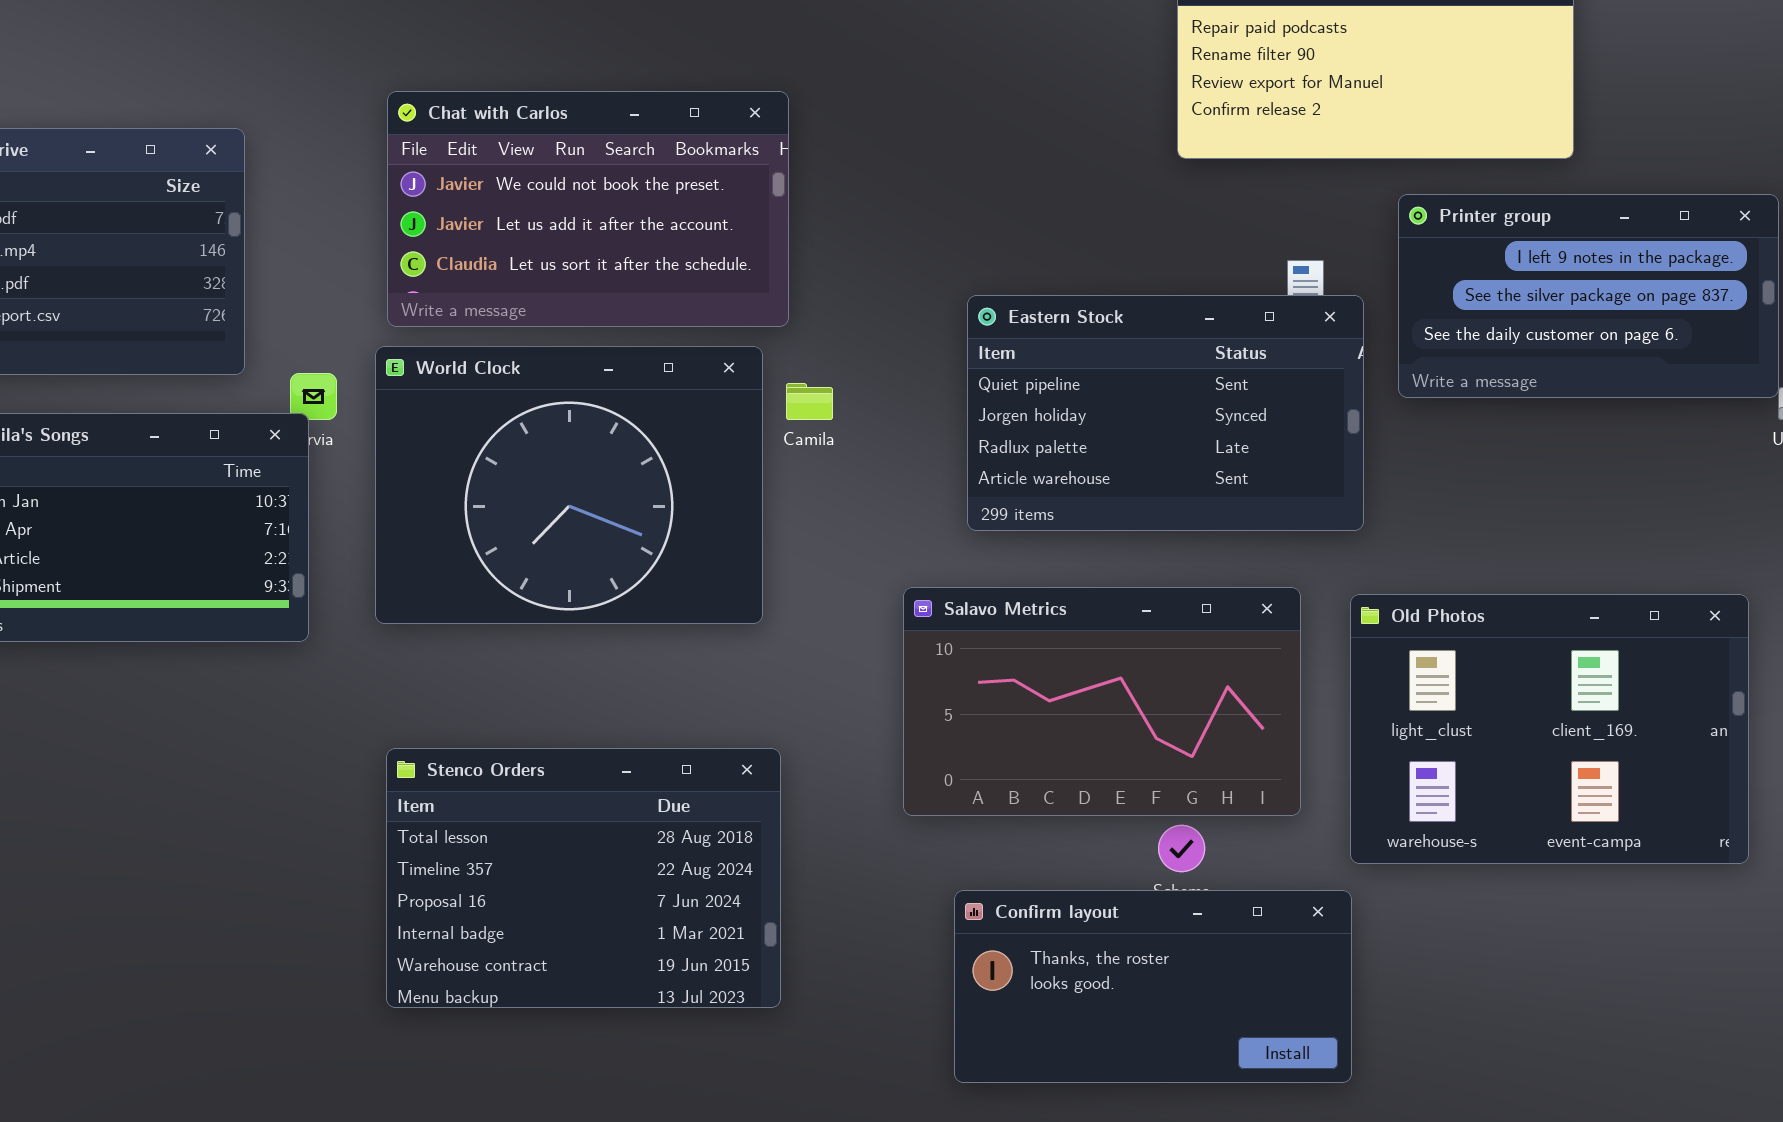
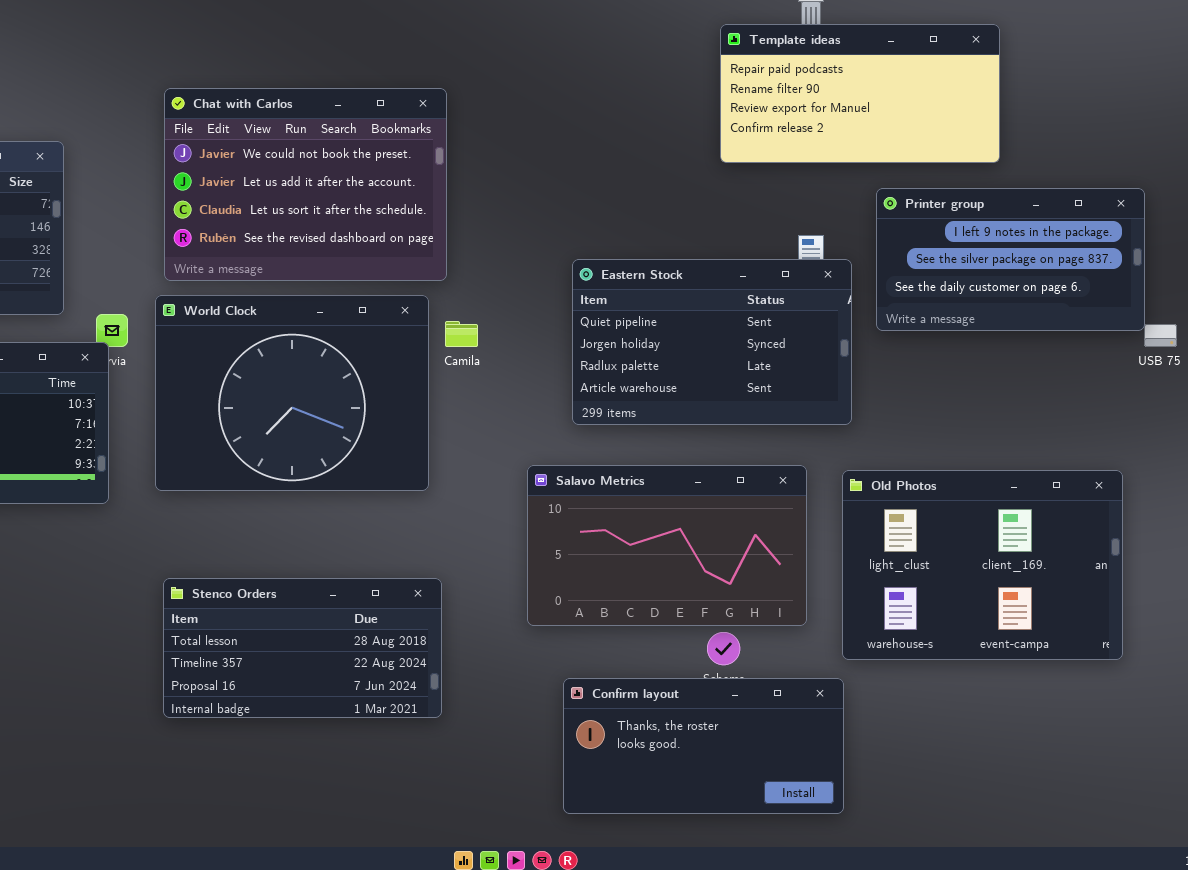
Chat with Carlos: [387,91,789,327] -> [164,88,447,281], resized
Stenco Orders: [386,748,781,1008] -> [163,578,442,718], resized

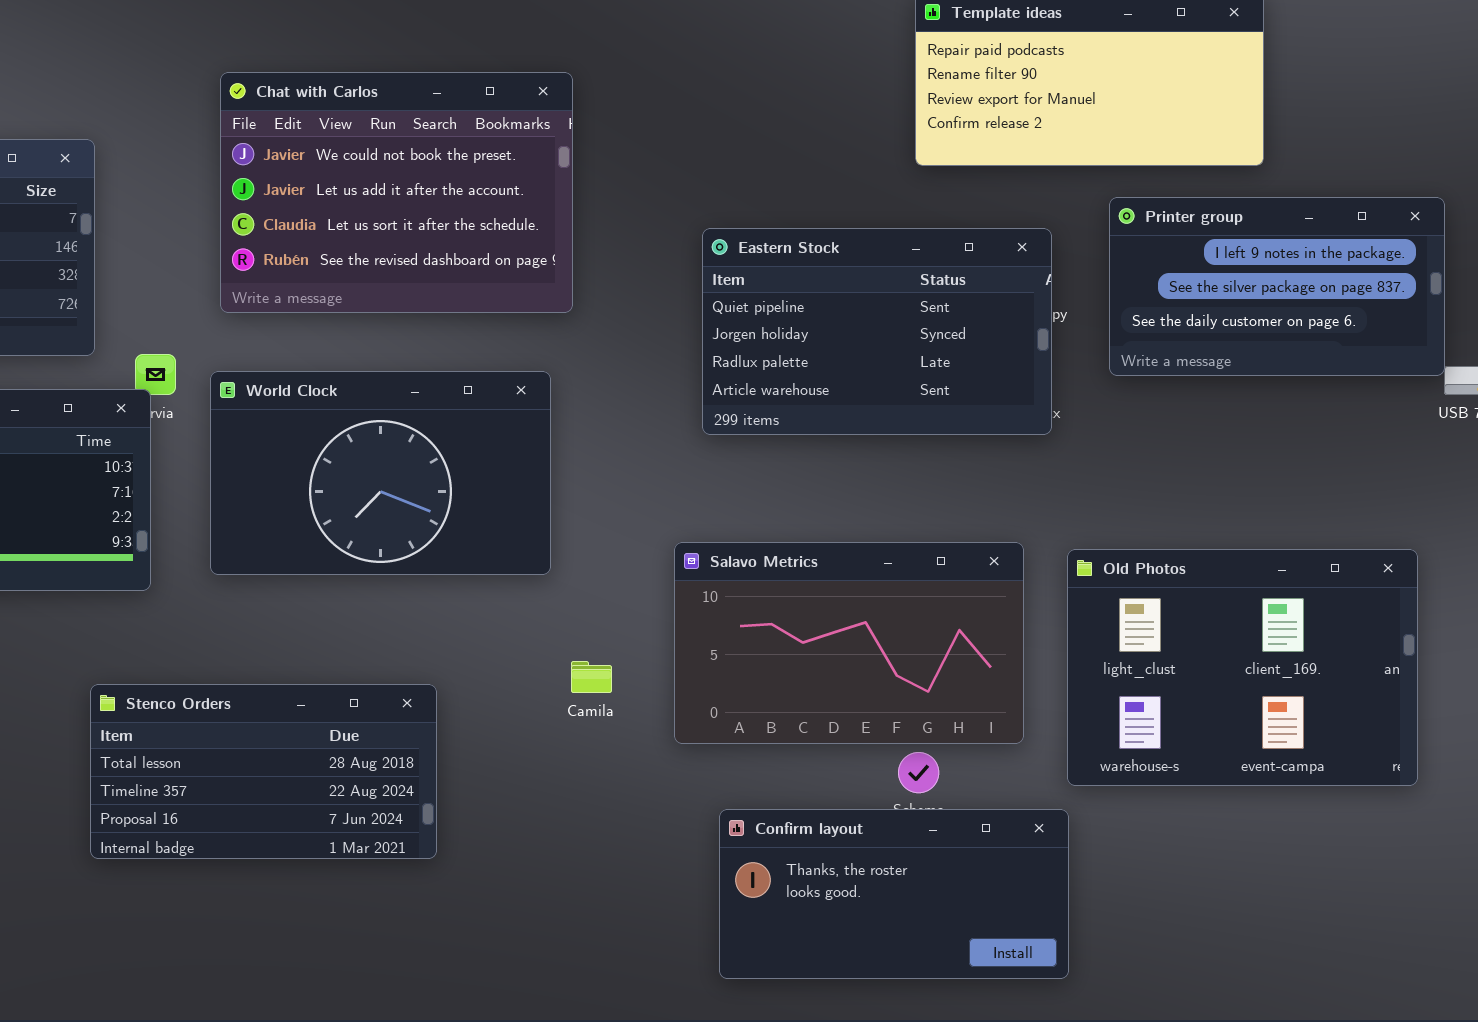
Eastern Stock: [572,259,852,425] -> [702,228,1052,435], moved
World Clock: [155,295,429,491] -> [210,371,551,575], resized
Camila: [445,321,478,347] -> [571,661,612,693], moved
Stenco Orders: [163,578,442,718] -> [90,684,437,859], moved

